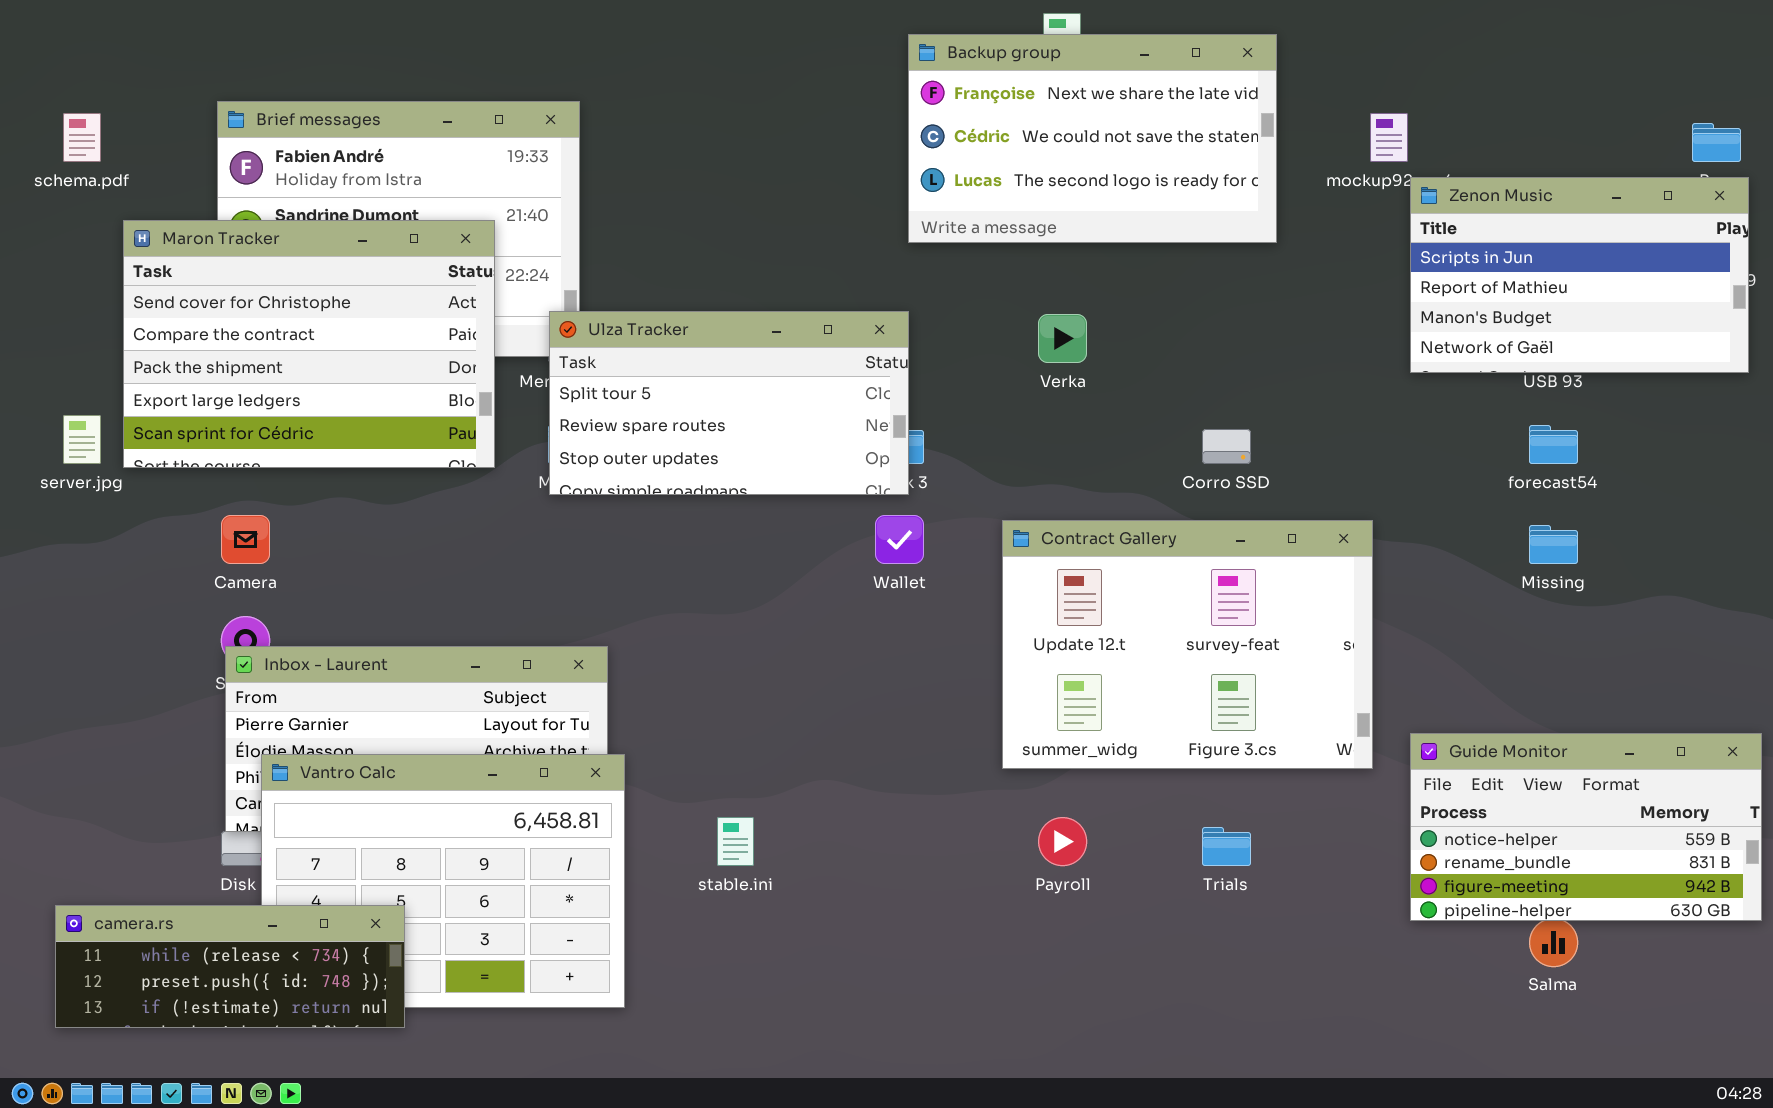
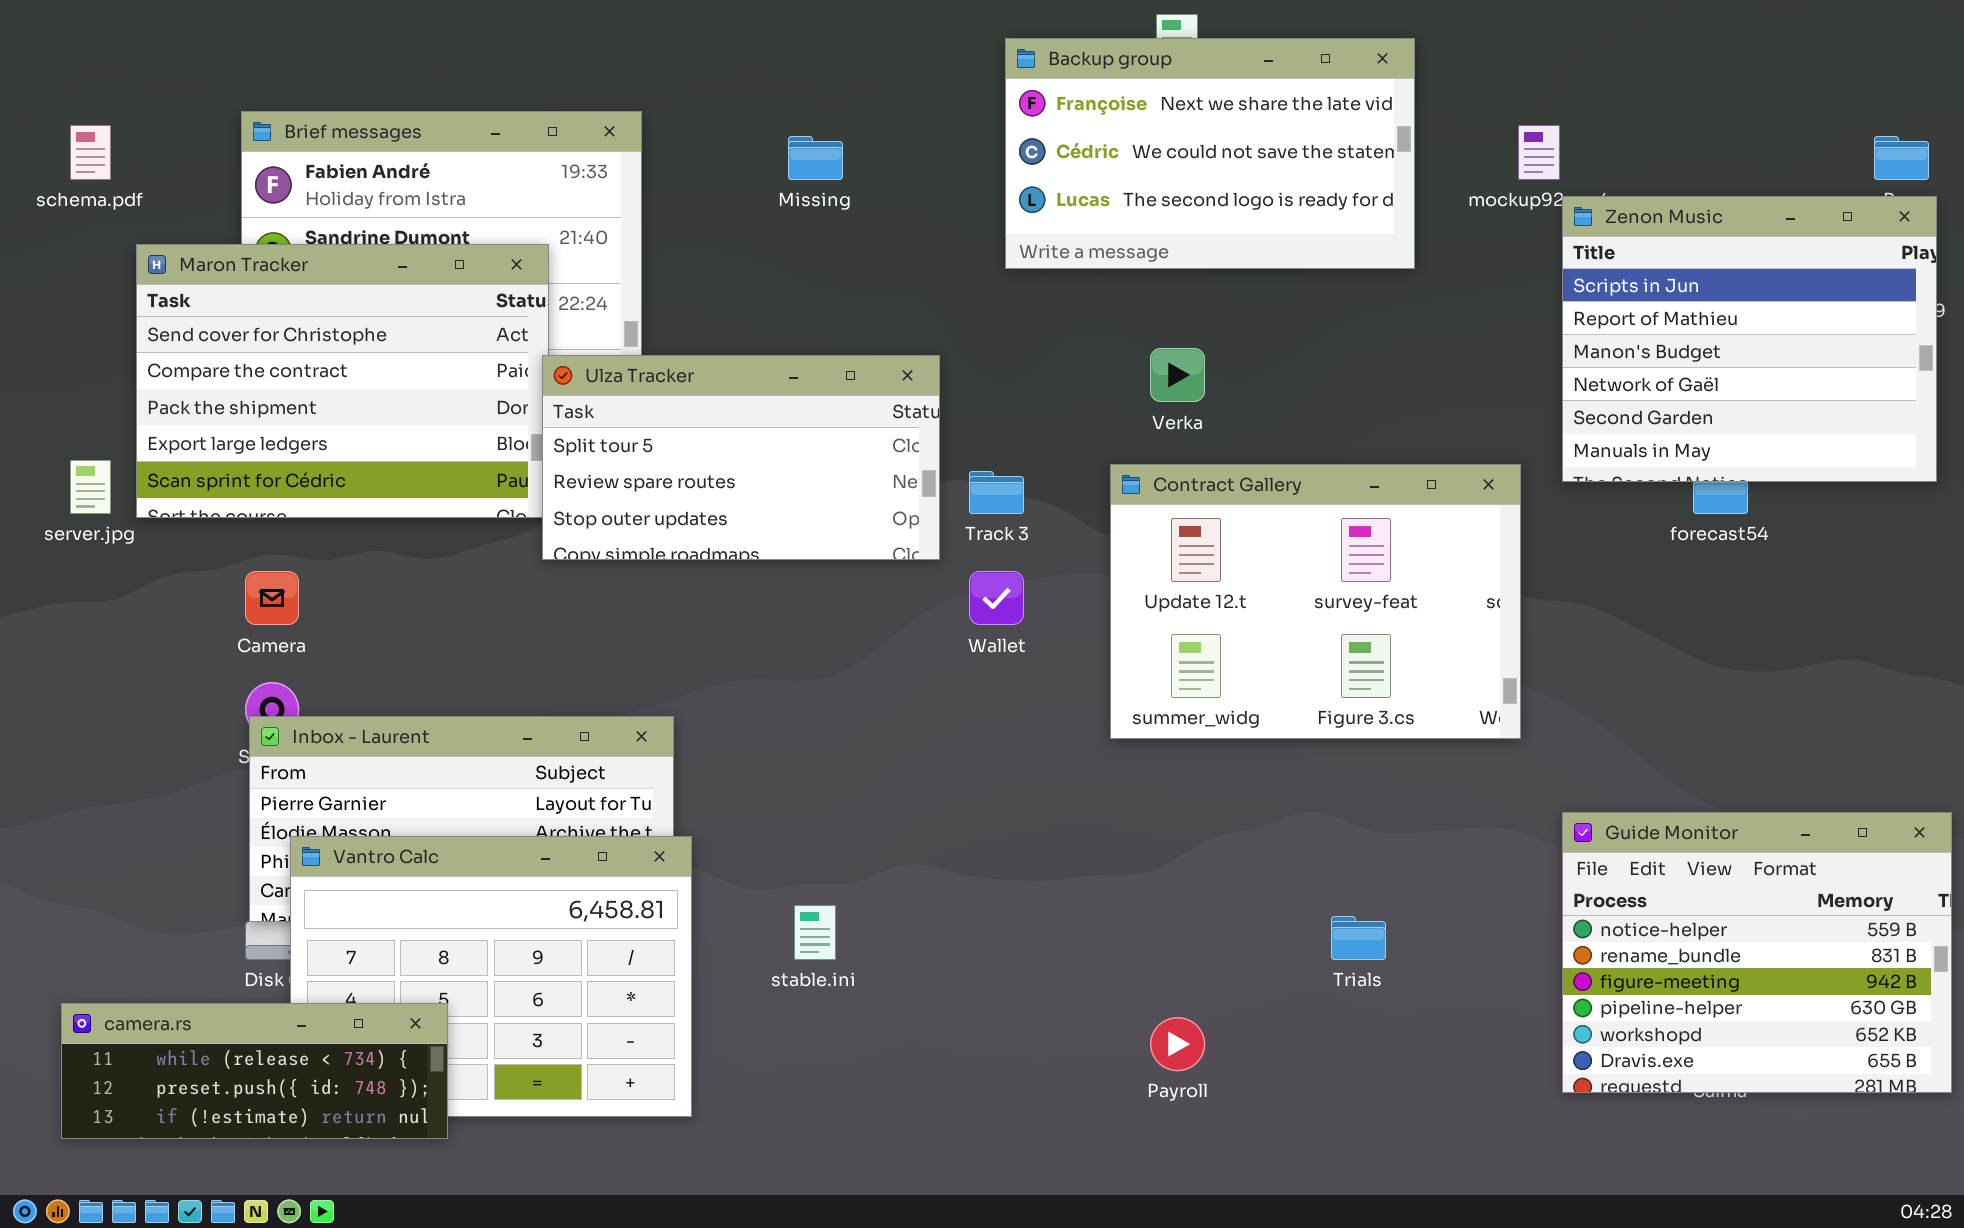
Zenon Music: [1410,177,1749,373] -> [1562,196,1937,482], resized
Ulza Tracker: [549,311,909,495] -> [542,355,940,560], moved
Contract Gallery: [1002,520,1373,769] -> [1110,464,1521,739], moved
Missing: [1529,525,1578,564] -> [788,136,843,180], moved
Guide Monitor: [1410,733,1762,921] -> [1562,812,1952,1093], resized
Payroll: [1038,817,1087,866] -> [1150,1017,1205,1071], moved

